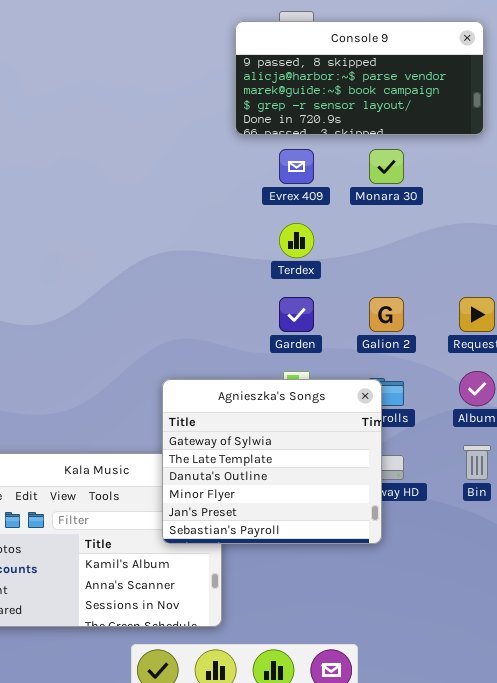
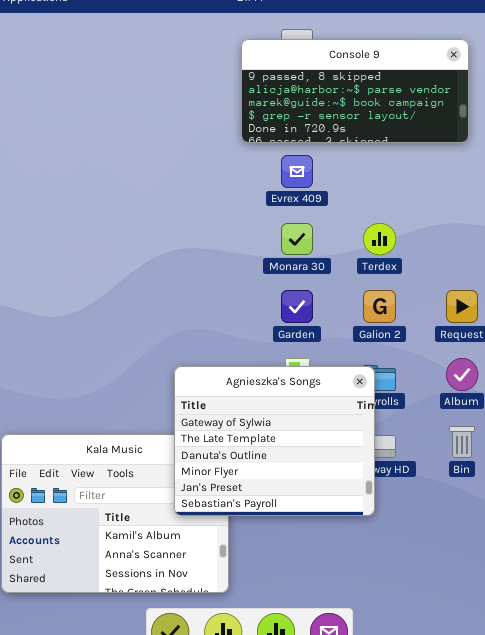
Monara 30: [369,149,404,184] -> [281,223,313,255], moved
Terdex: [279,223,314,258] -> [363,223,396,255], moved

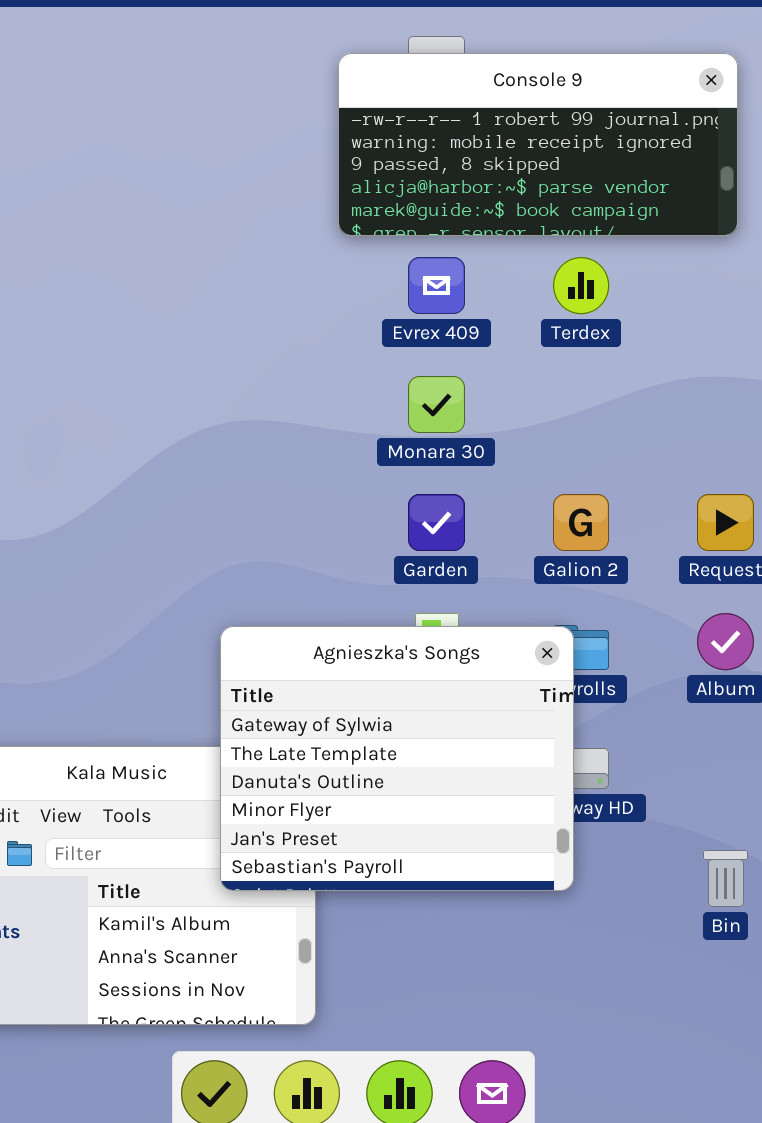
Console 9: [241,39,469,143] -> [338,53,738,236], scrolled up 2 rows
Terdex: [363,223,396,255] -> [553,257,609,314], moved
Bin: [449,426,475,458] -> [703,850,748,907], moved

